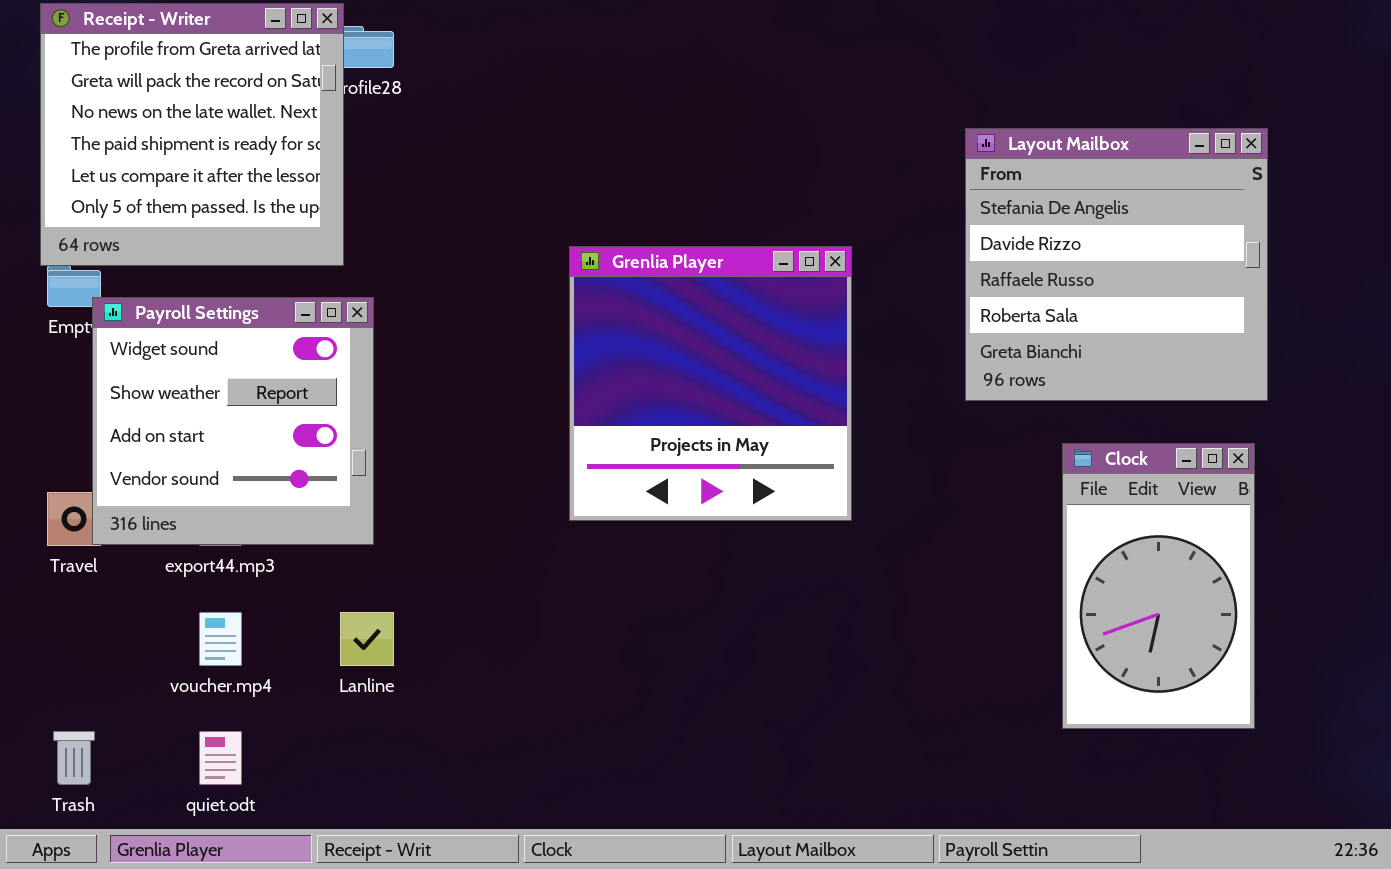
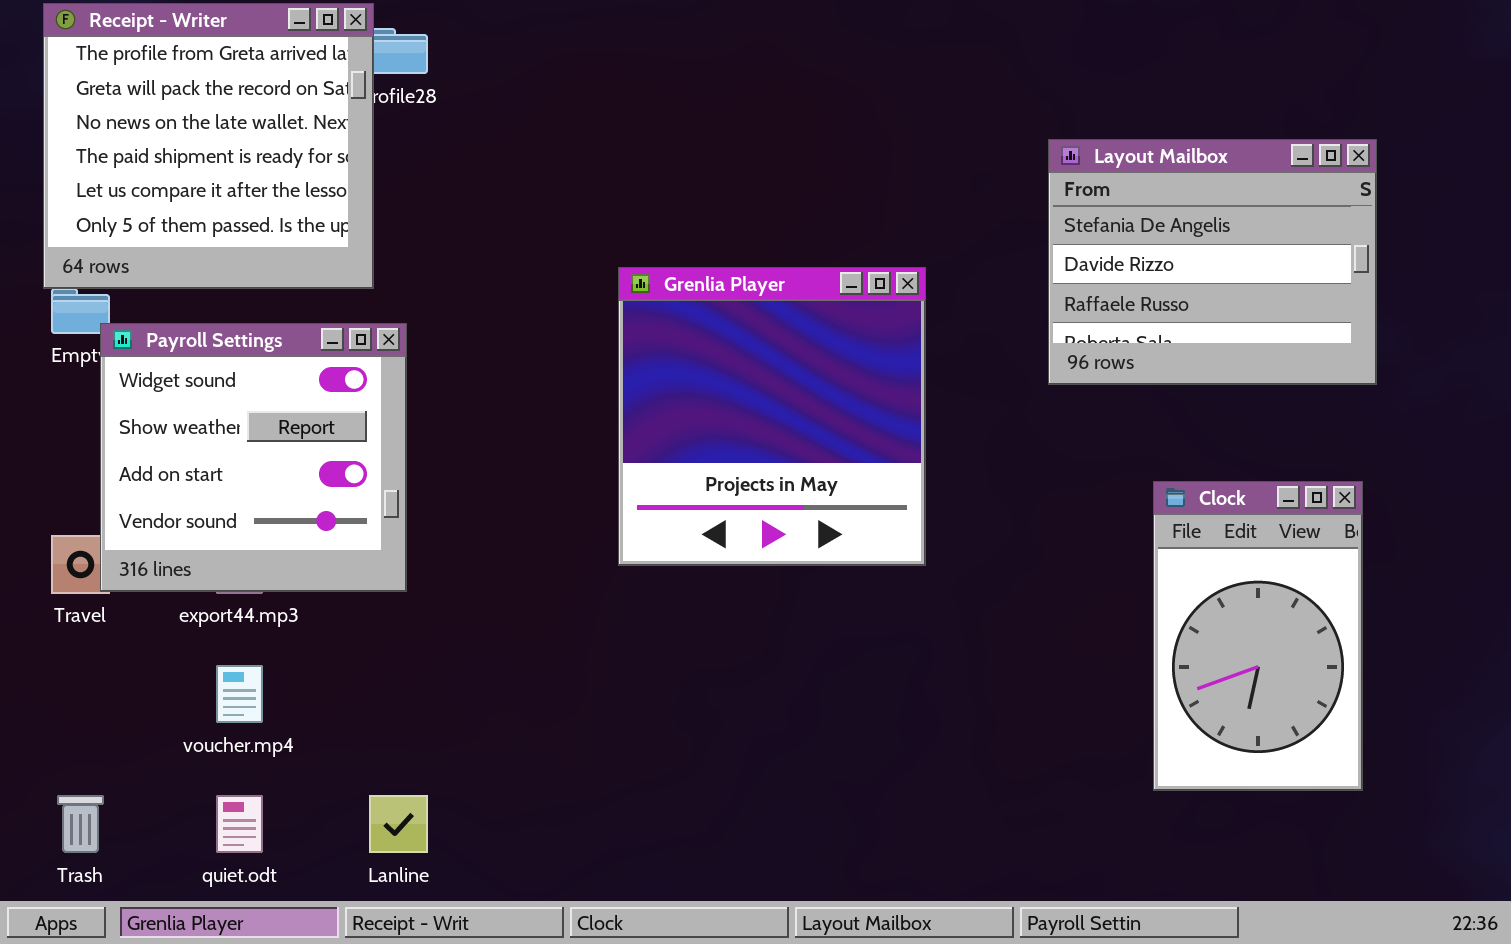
Layout Mailbox: [965,128,1268,401] -> [1048,139,1377,385], resized
Lanline: [340,612,394,666] -> [369,795,428,853], moved

